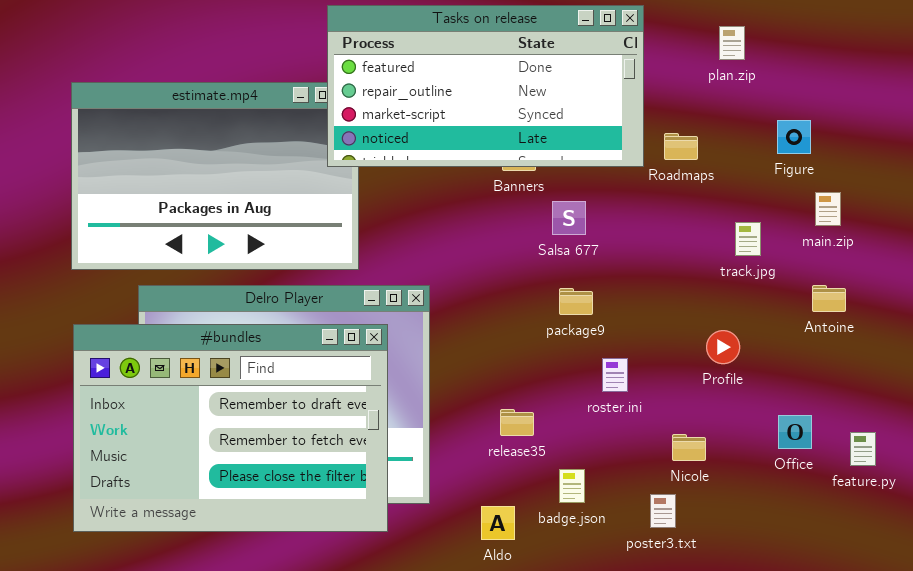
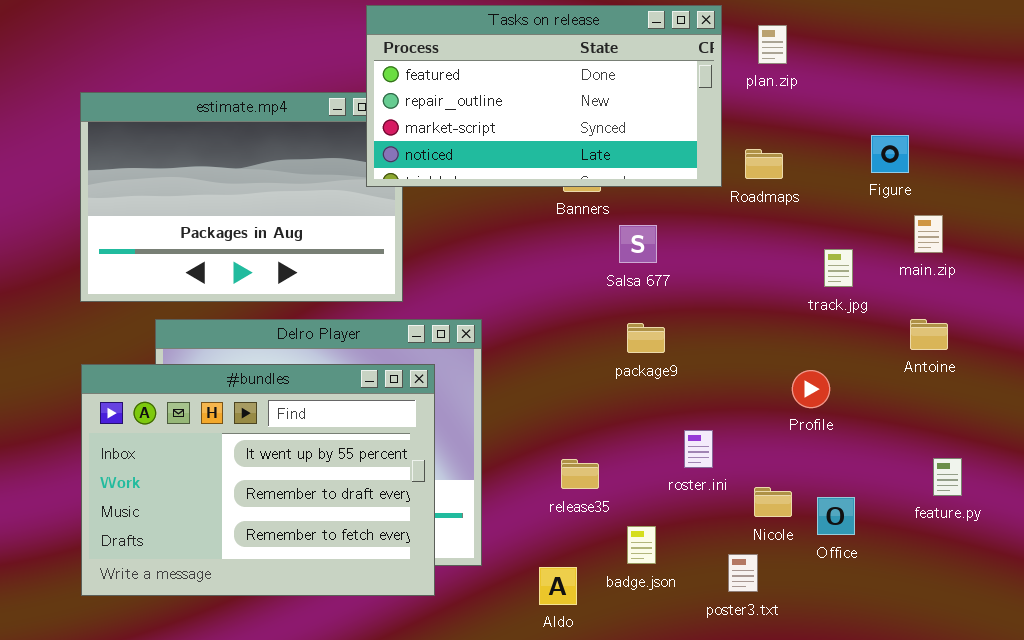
plan.zip: [719,26,745,60] -> [758,25,787,64], moved
#bundles: [73,324,388,532] -> [81,364,435,596], scrolled up 1 row
roster.ini: [602,358,628,392] -> [684,430,713,468], moved
Office: [778,415,812,449] -> [817,497,855,535], moved
feature.py: [850,432,876,466] -> [933,458,962,496], moved

